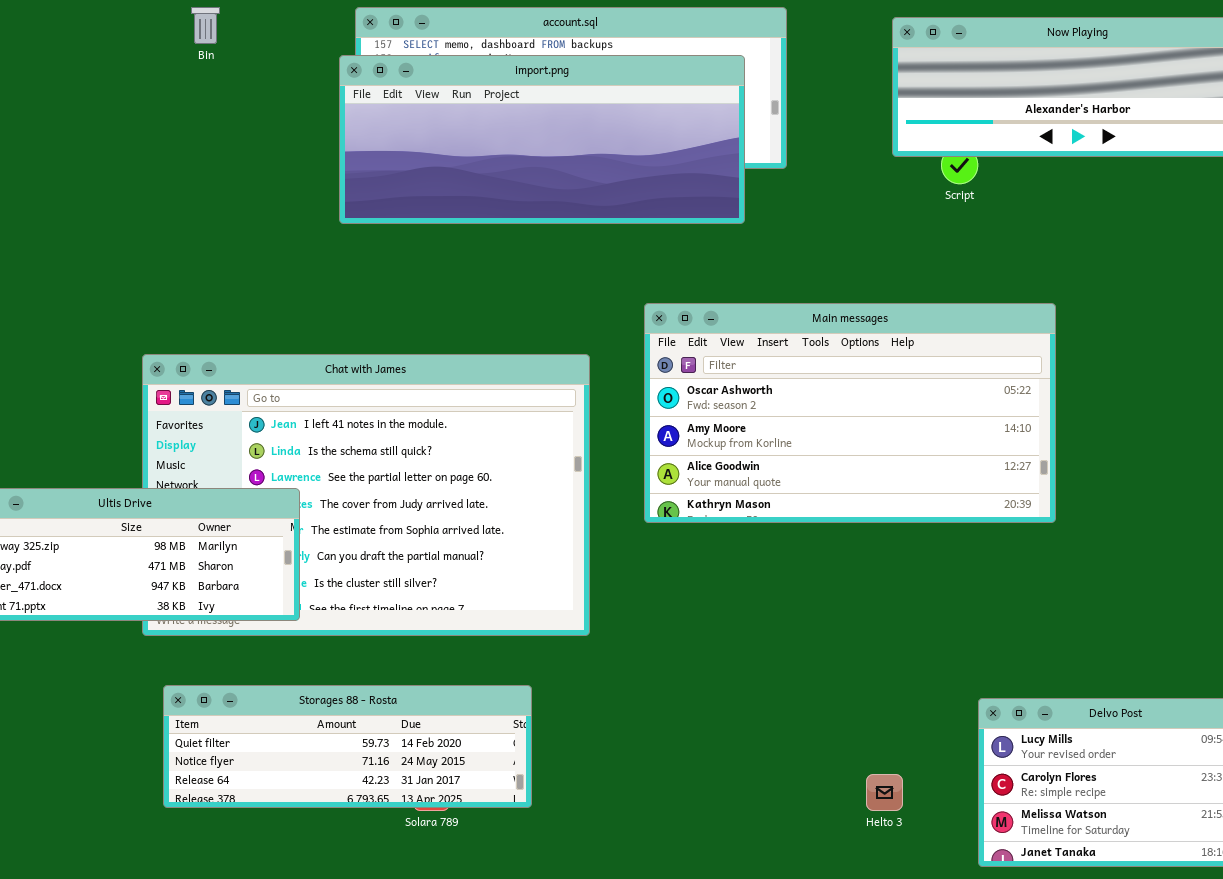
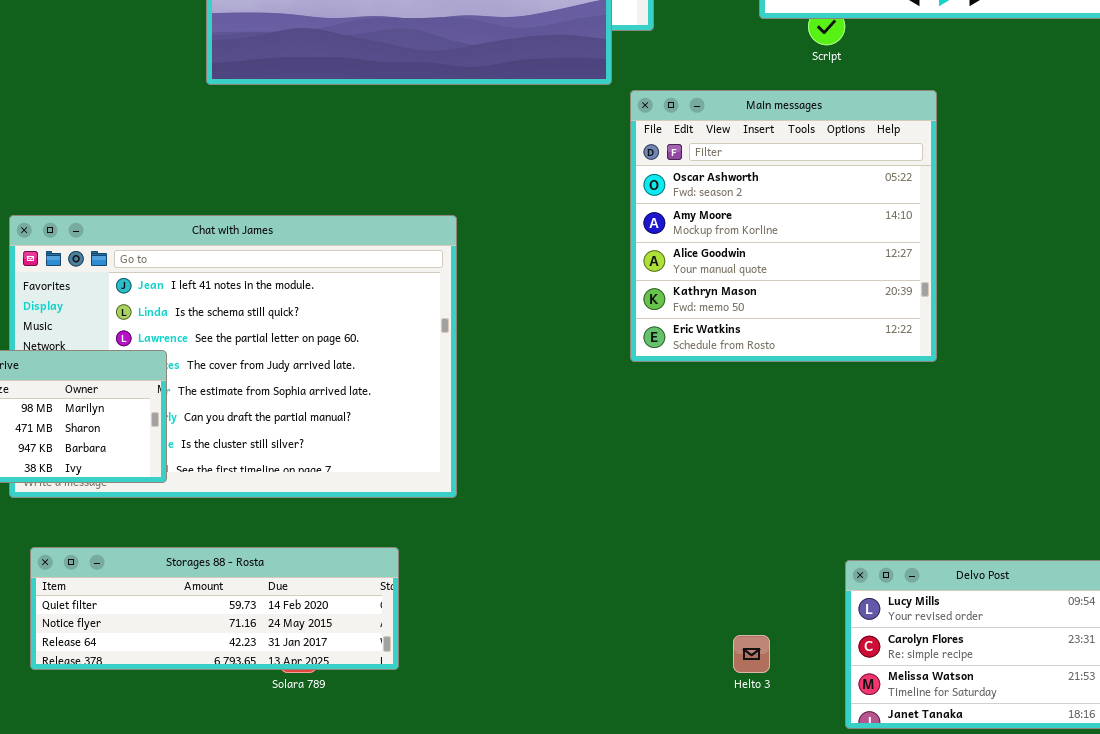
Main messages: [644,303,1056,523] -> [630,90,937,362], moved, resized

